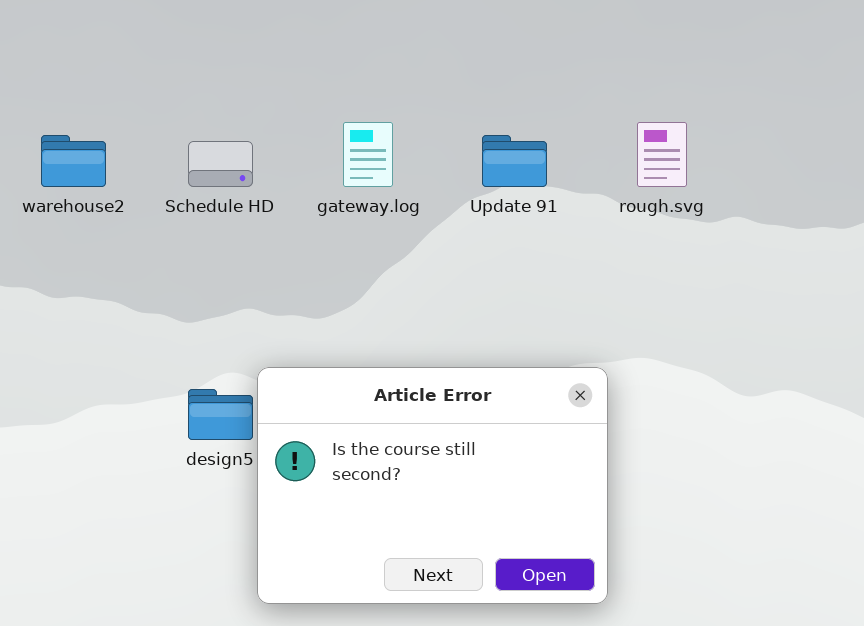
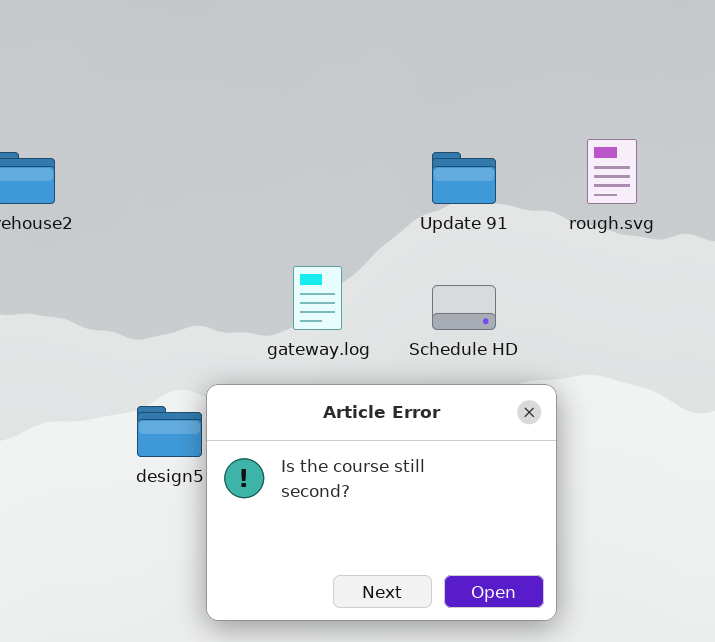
gateway.log: [343,122,393,187] -> [293,266,342,330], moved
Schedule HD: [188,141,253,187] -> [432,285,496,330], moved

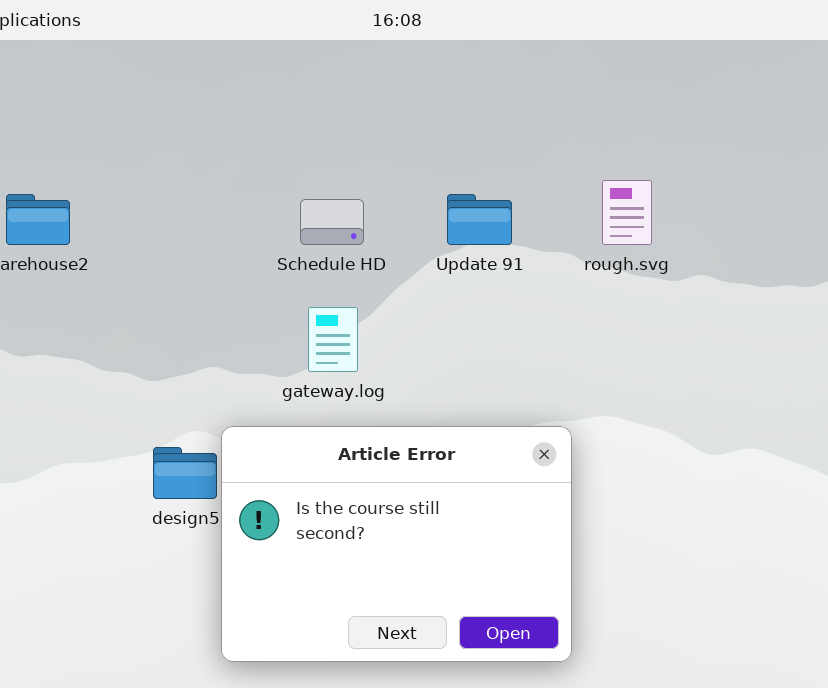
Schedule HD: [432,285,496,330] -> [300,199,364,245], moved

